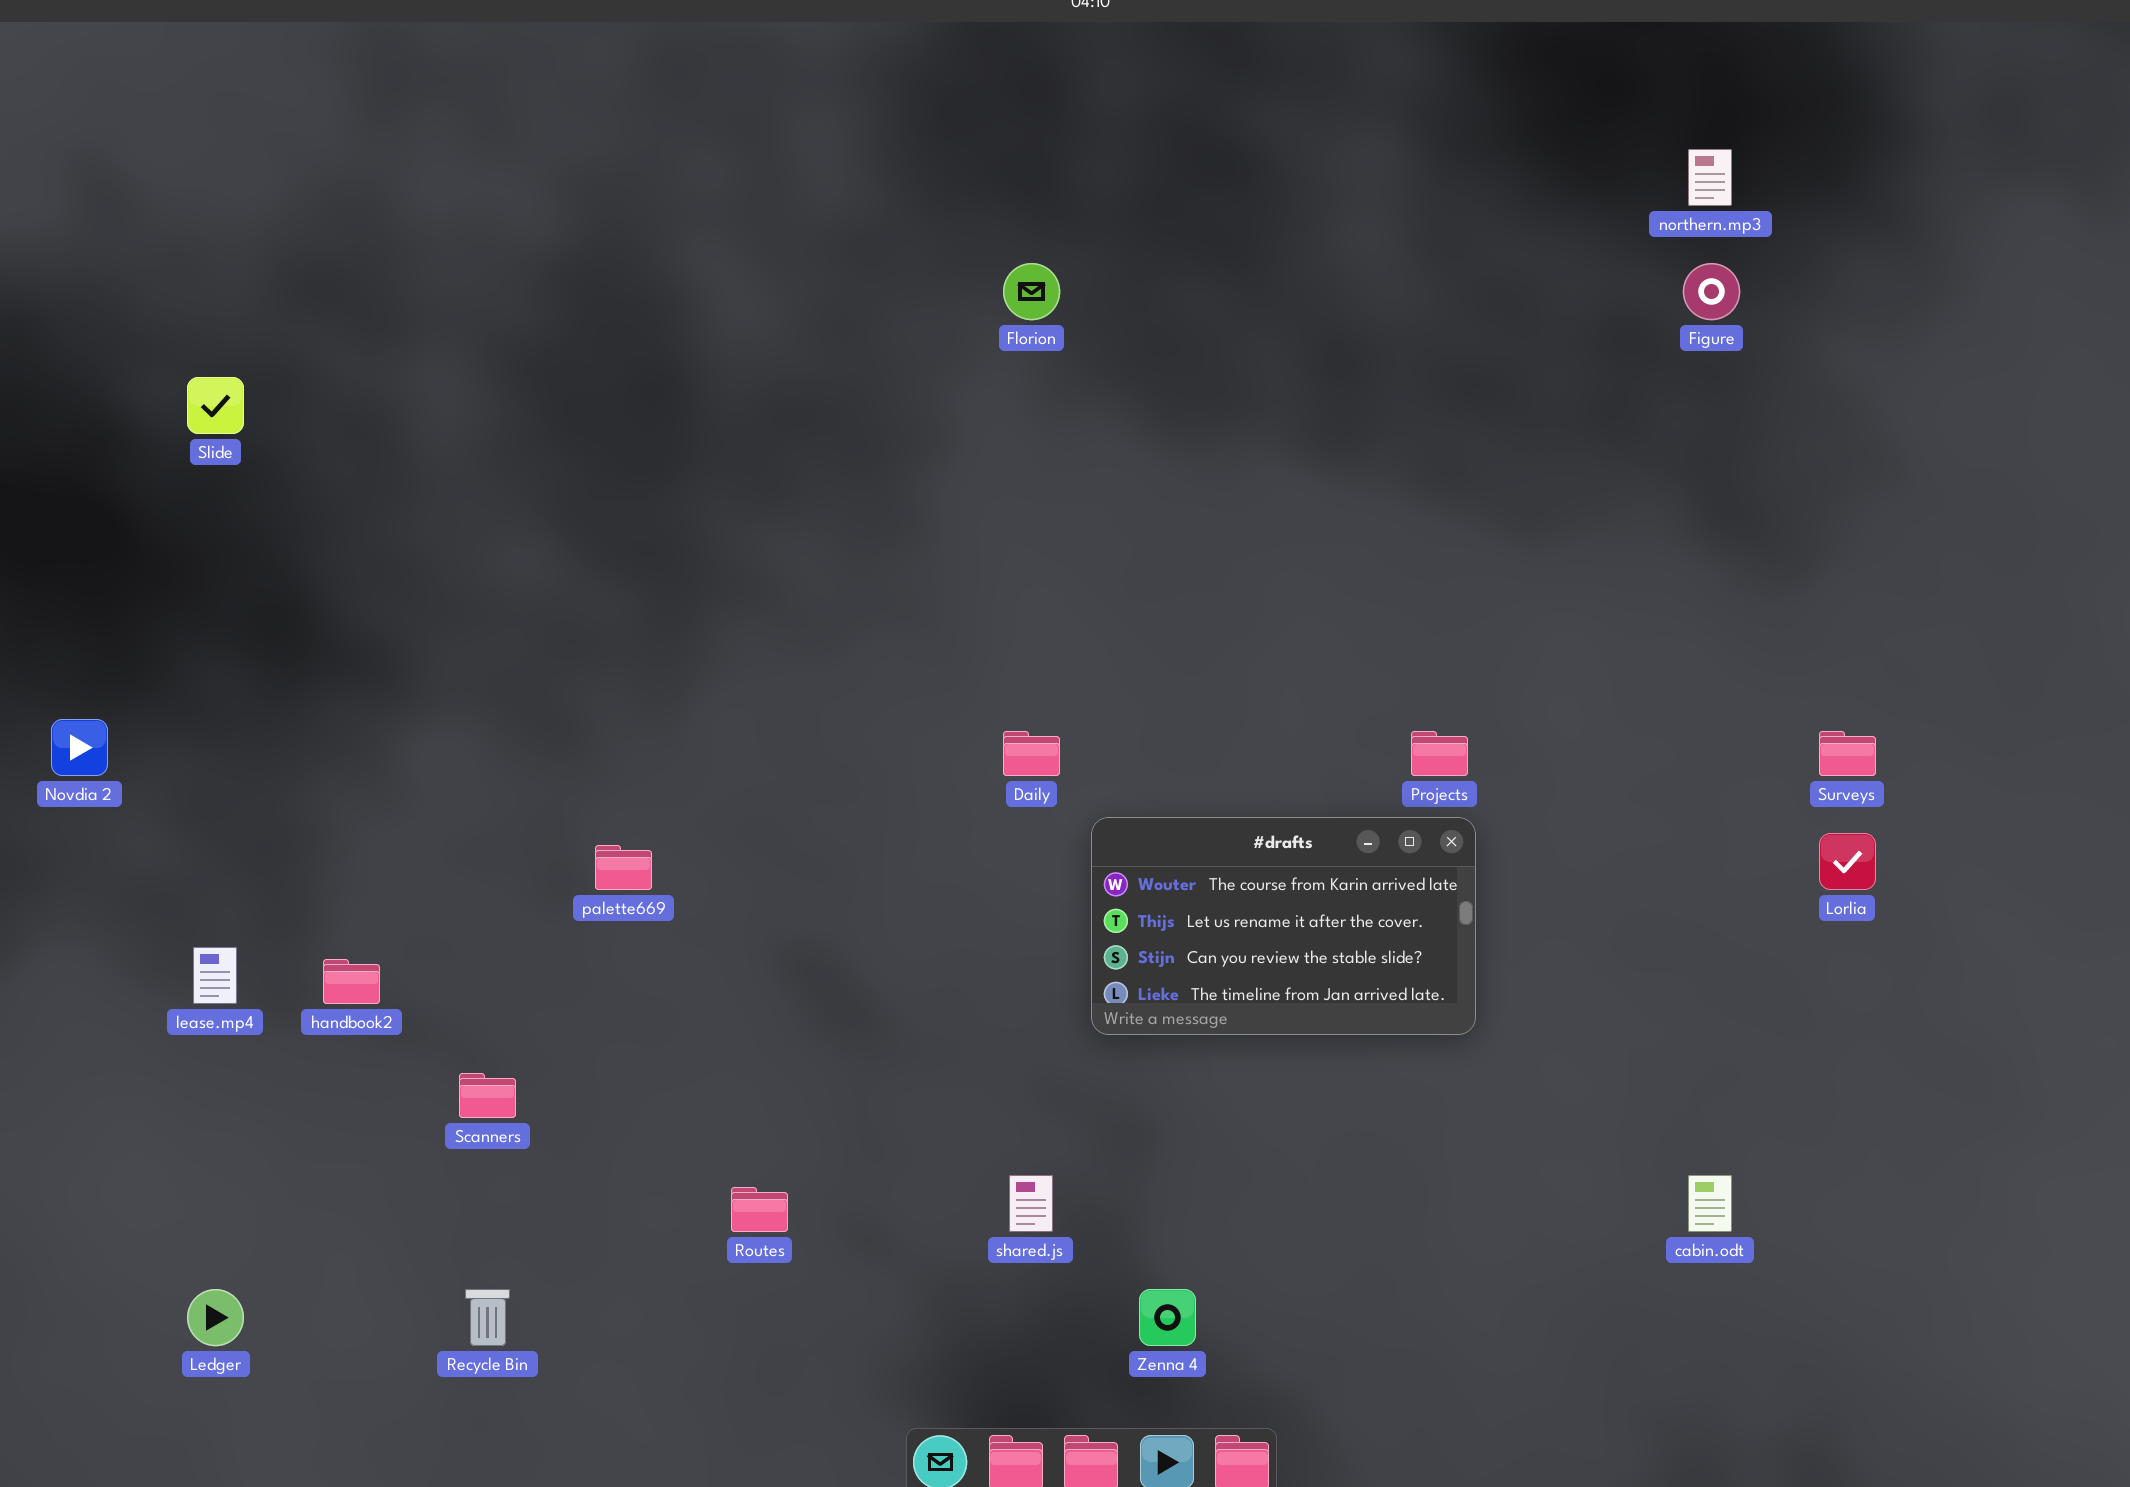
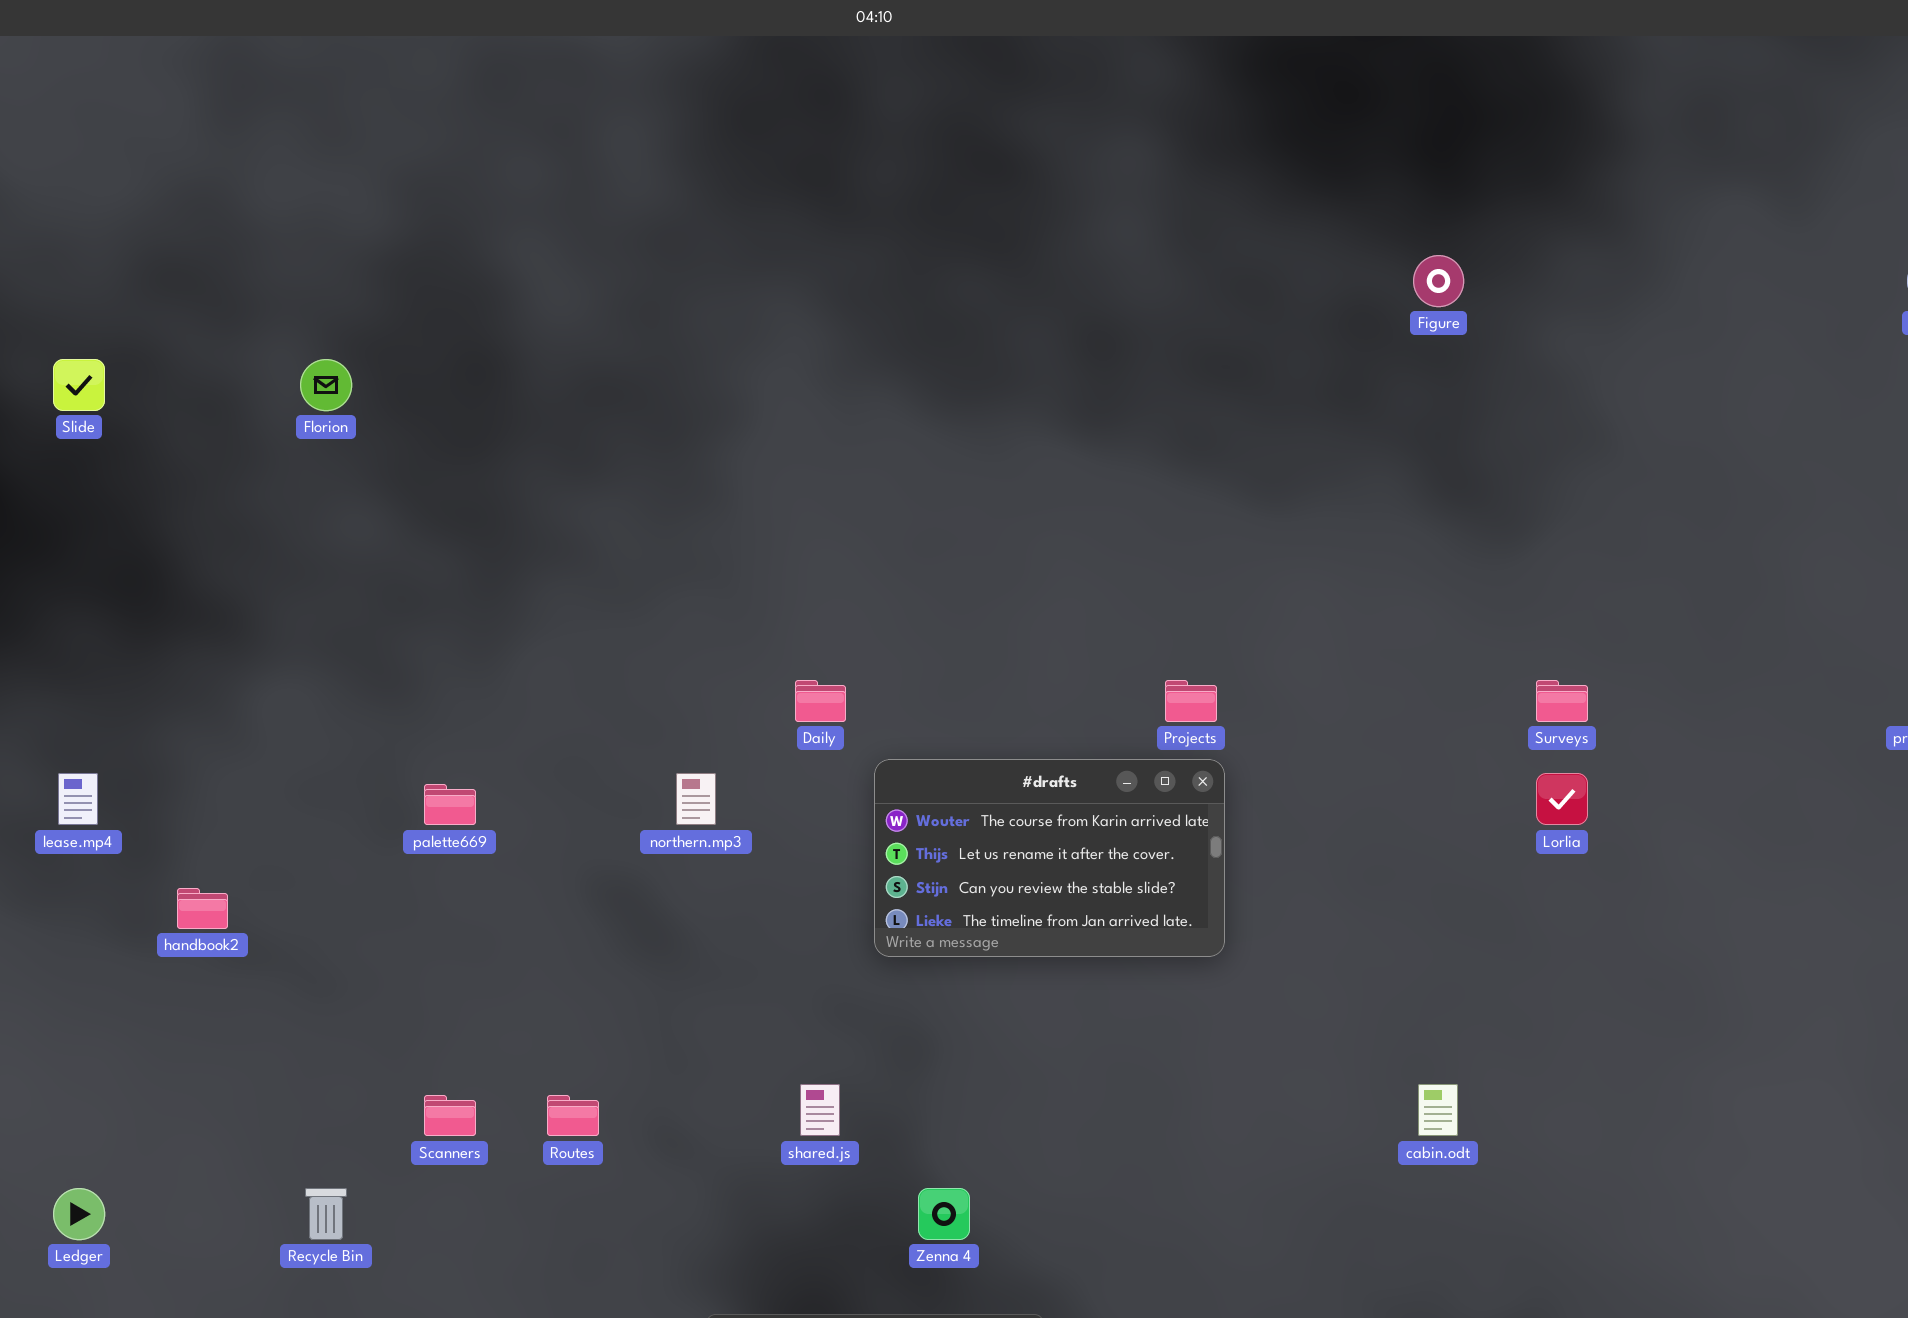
northern.mp3: [1688,149,1732,206] -> [676,773,716,825], moved
Florion: [1003,263,1060,320] -> [300,359,352,411], moved
lease.mp4: [193,947,237,1004] -> [58,773,98,825], moved
Scanners: [459,1073,516,1118] -> [424,1095,476,1136], moved

